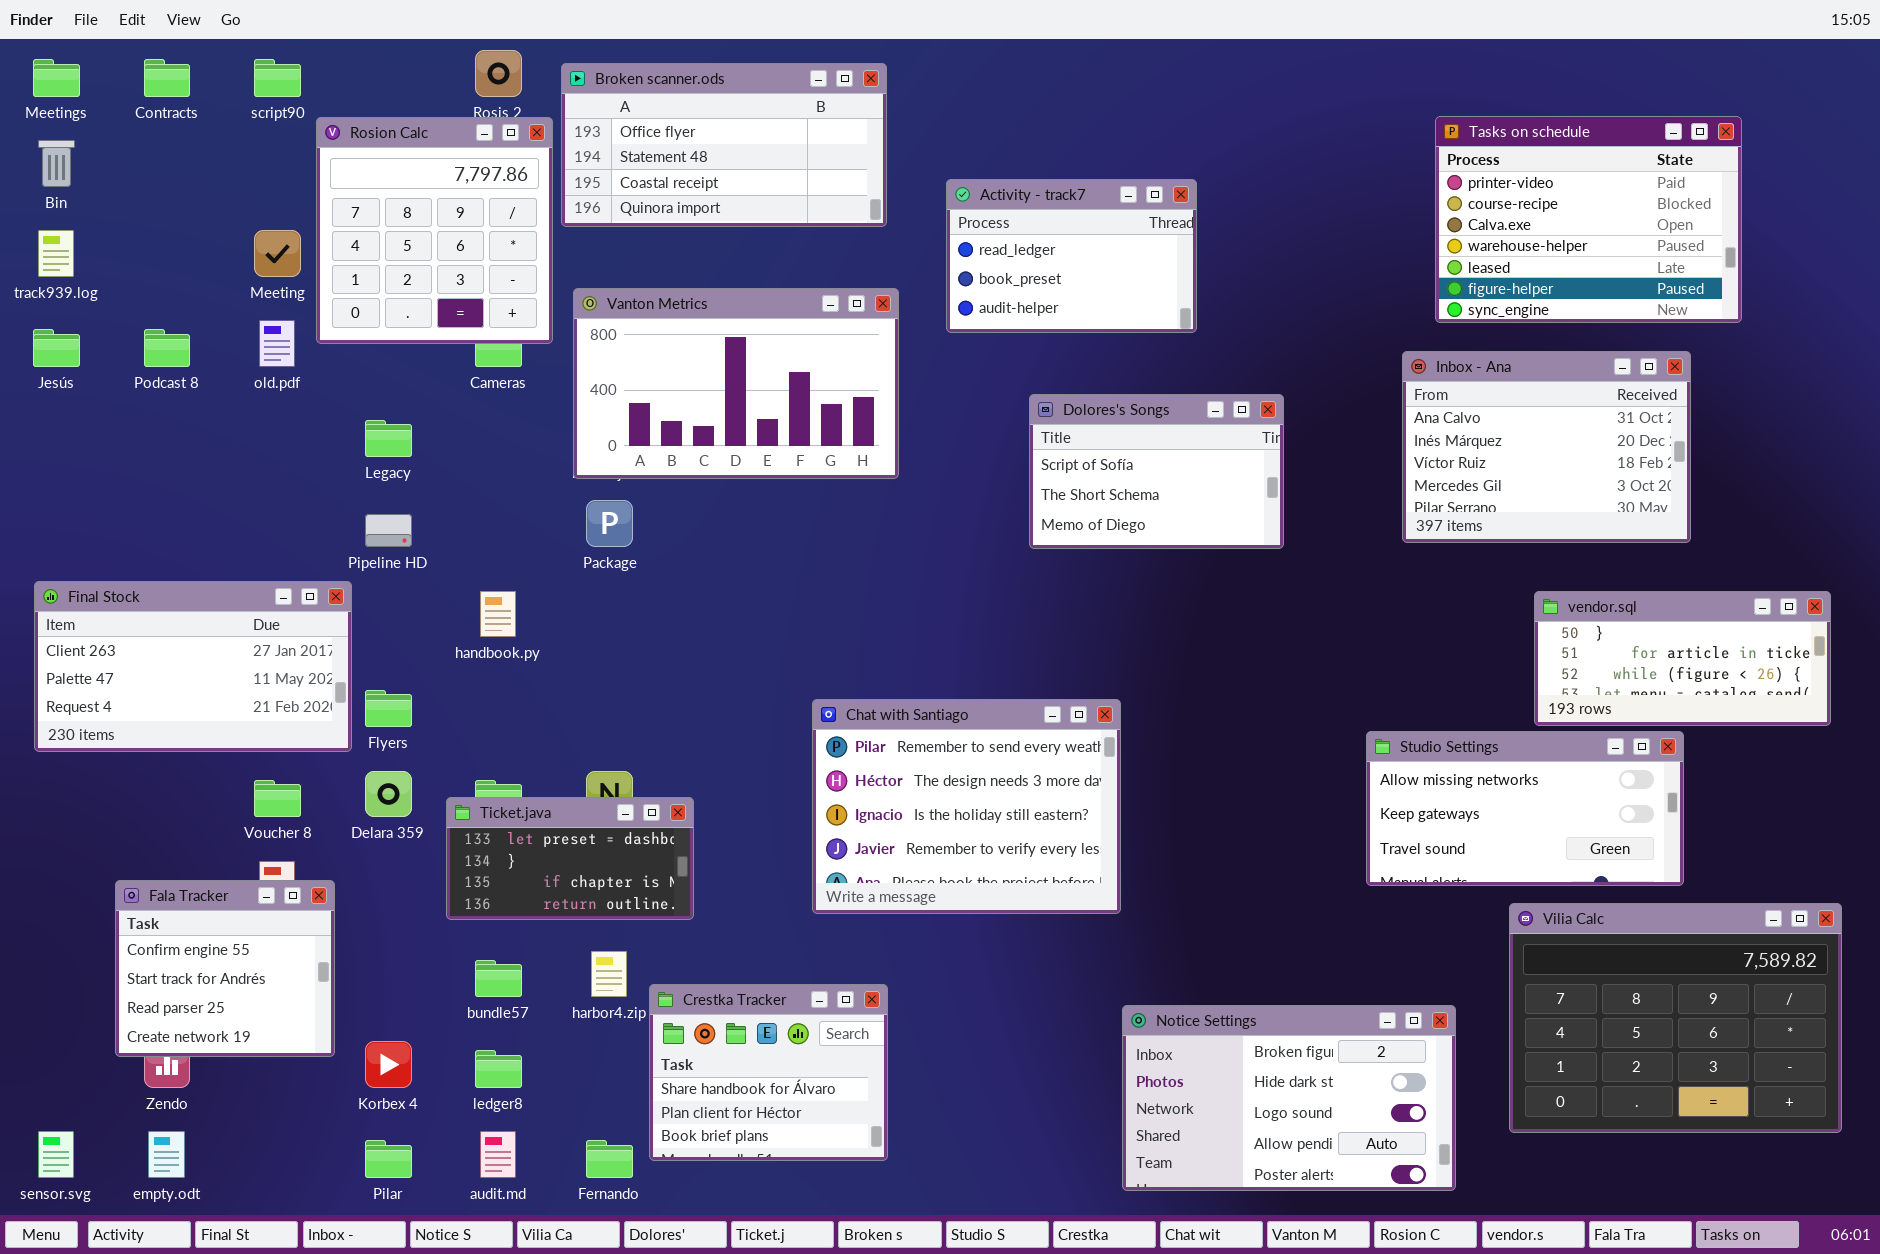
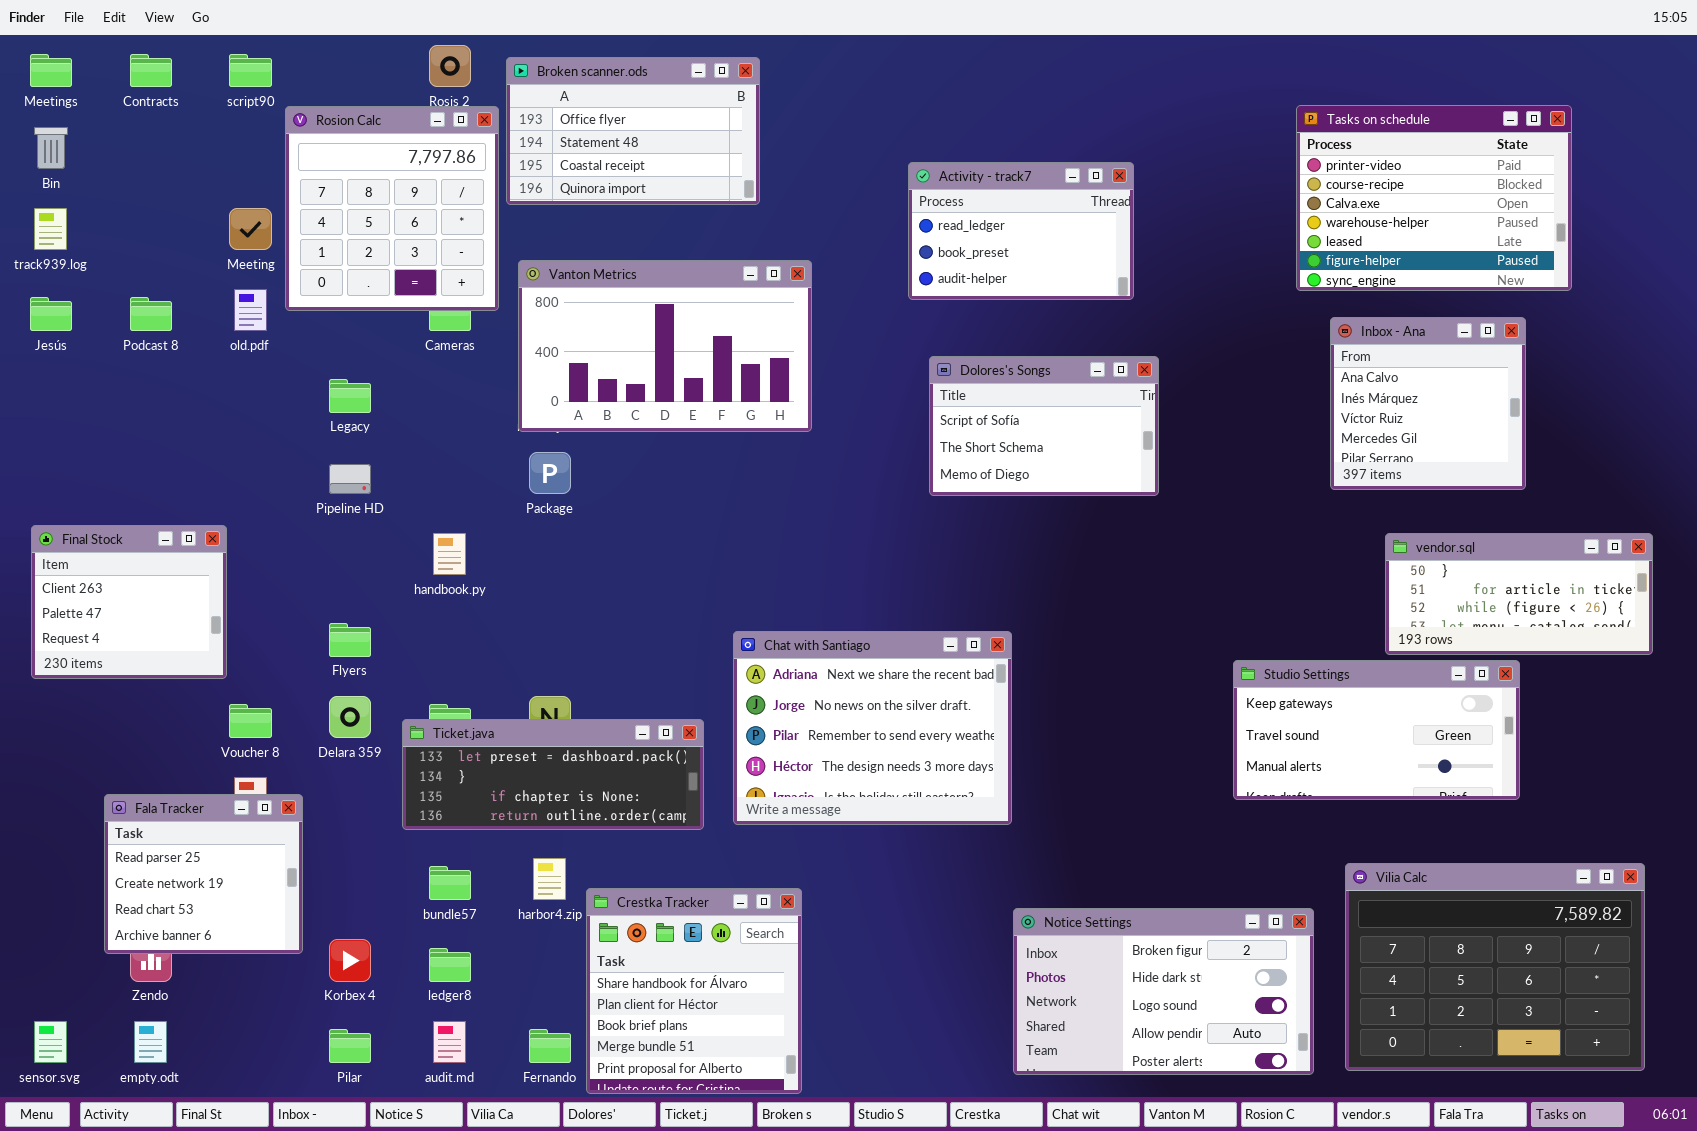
Broken scanner.ods: [561,63,887,227] -> [506,57,760,205], resized
Activity - track7: [946,179,1197,333] -> [908,162,1134,300], moved
Inbox - Ana: [1402,351,1691,543] -> [1330,317,1526,490], resized
Final Stock: [34,581,352,752] -> [31,525,227,679], resized
Chat with Santiago: [812,699,1121,914] -> [733,631,1012,825], scrolled up 2 rows
Studio Settings: [1366,731,1684,886] -> [1233,660,1520,800], scrolled down 1 row
Ticket.java: [446,797,694,920] -> [402,719,704,830], resized
Fala Tracker: [115,880,335,1057] -> [104,794,303,954], scrolled down 2 rows
Vilia Calc: [1509,903,1842,1133] -> [1345,863,1645,1071], moved
Crestka Tracker: [649,984,888,1161] -> [586,888,802,1094], resized

